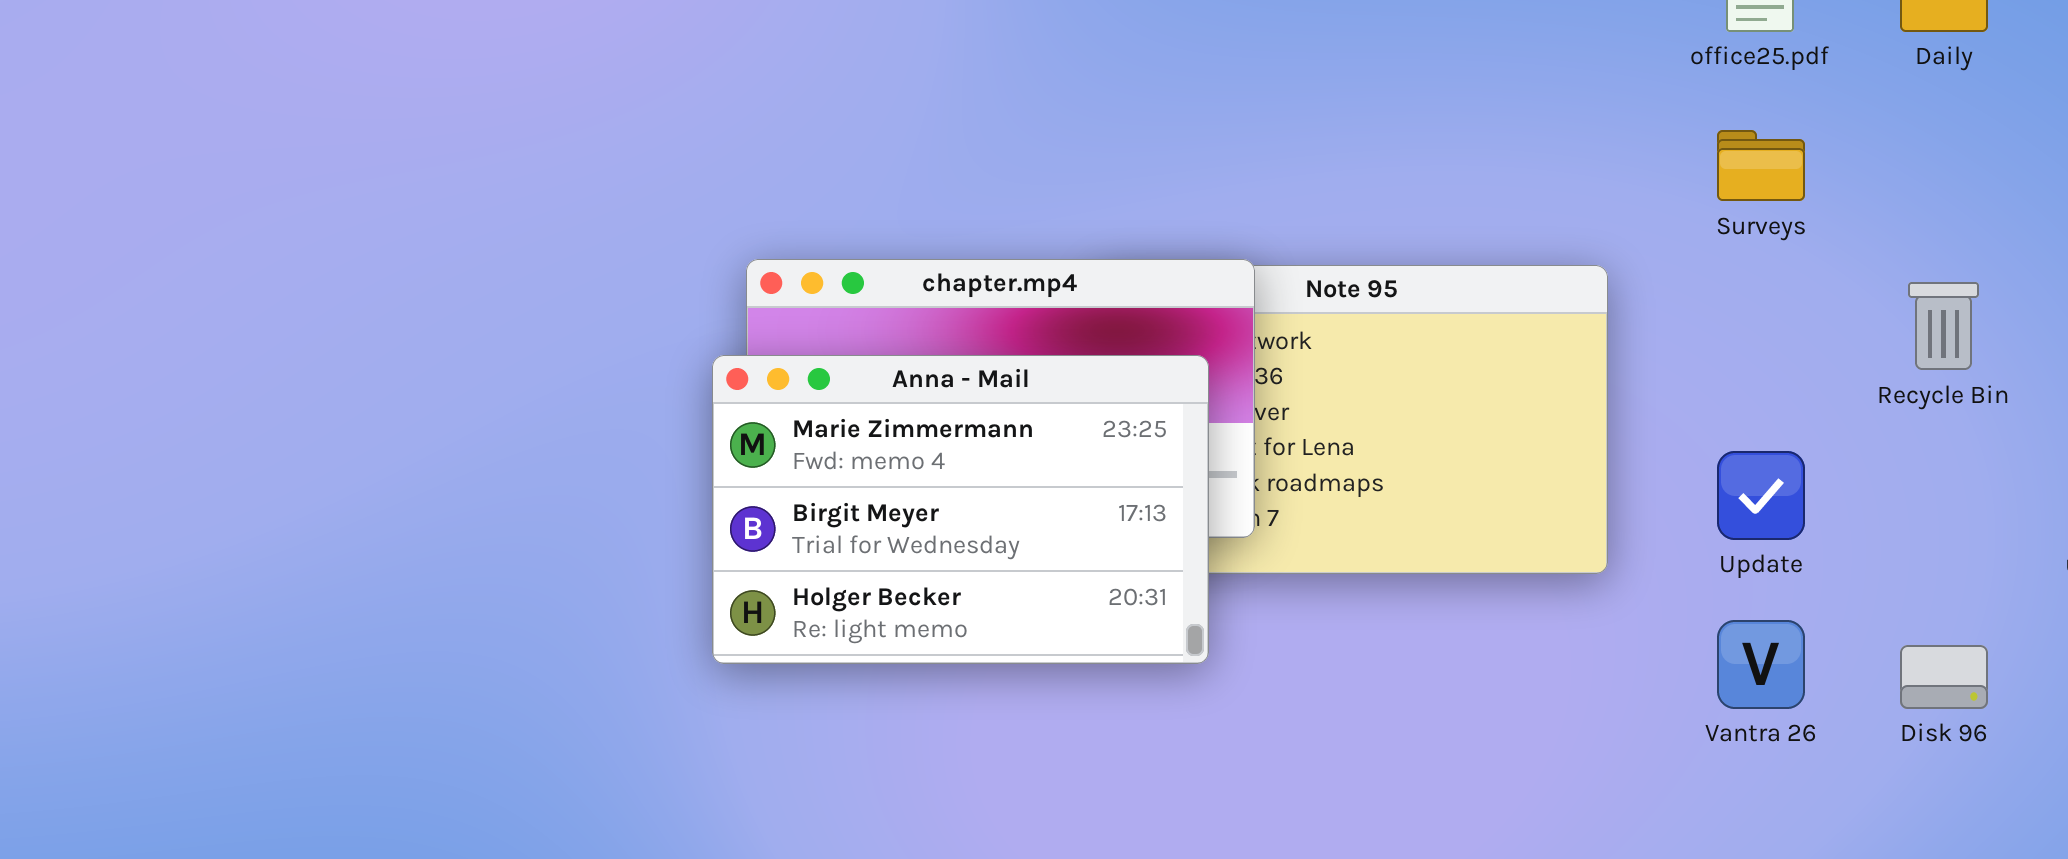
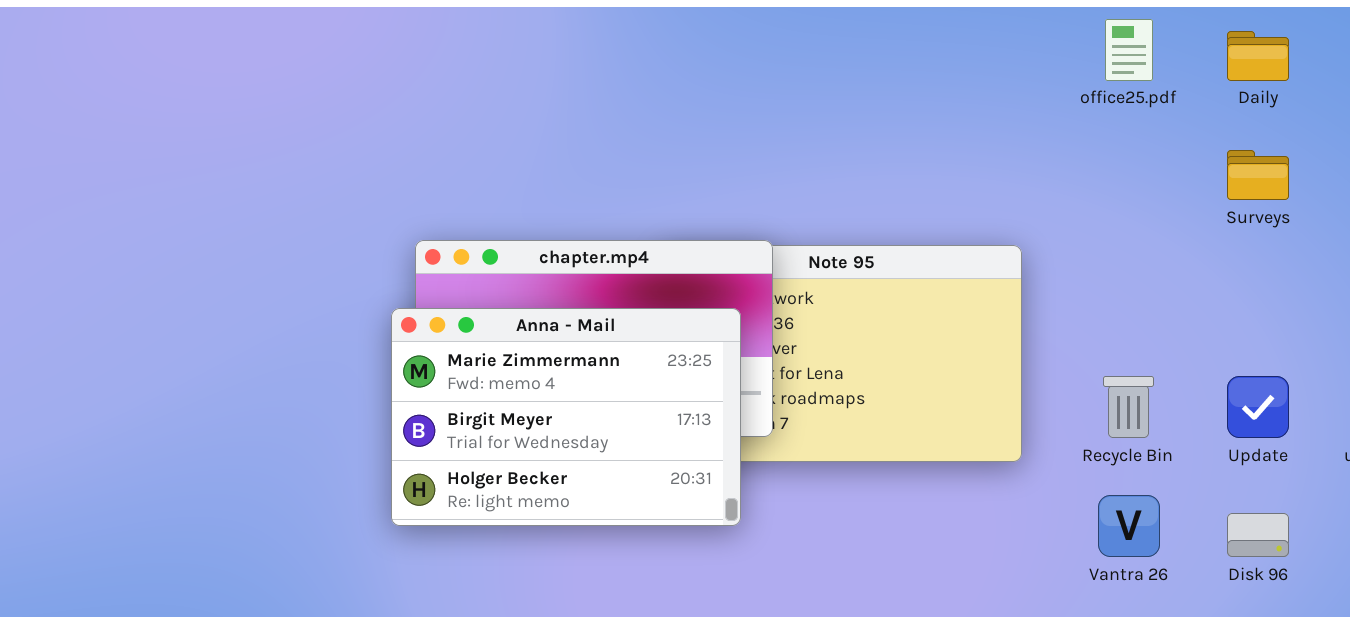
Surveys: [1717,130,1805,201] -> [1227,150,1289,200], moved
Recycle Bin: [1908,282,1979,370] -> [1103,376,1154,438], moved
Update: [1717,451,1805,540] -> [1227,376,1289,438], moved

